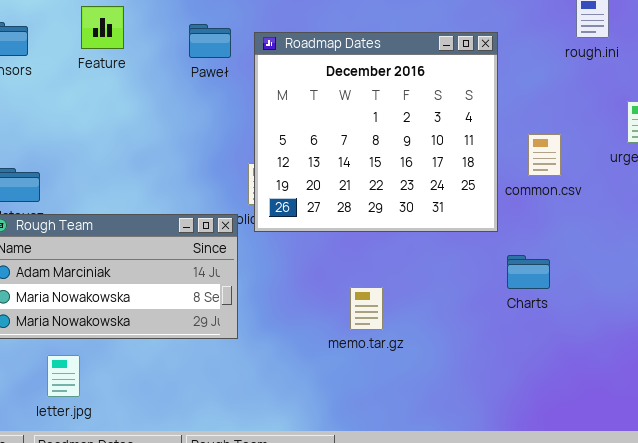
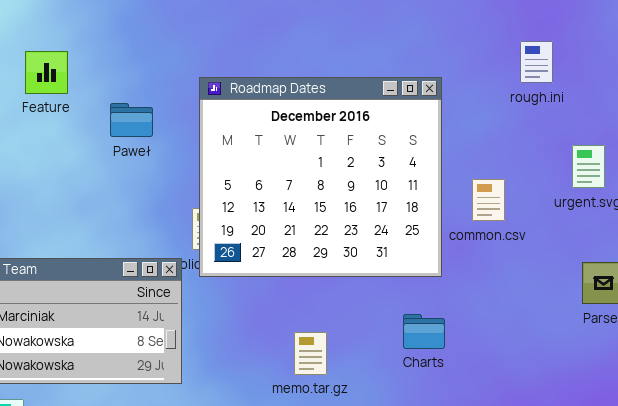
Paweł: [189,24,231,58] -> [110,103,153,137], moved
Charts: [507,255,550,289] -> [403,314,445,349], moved

